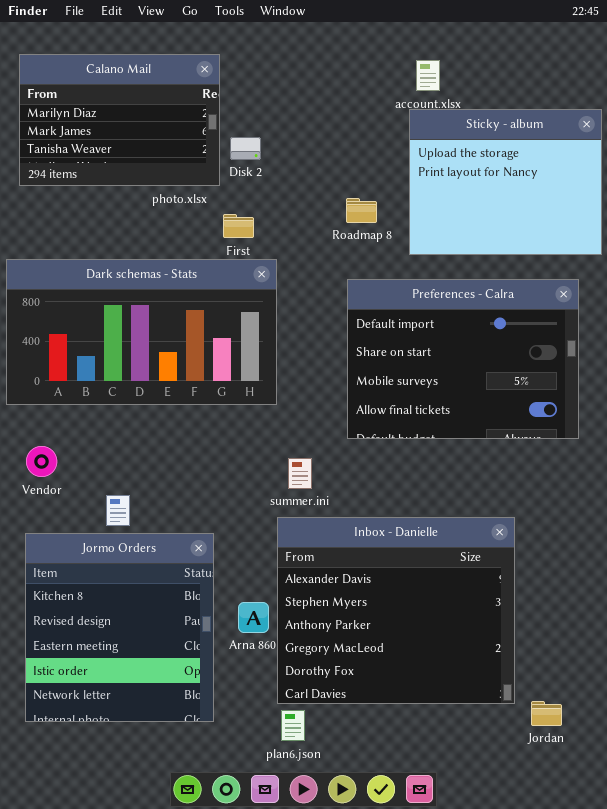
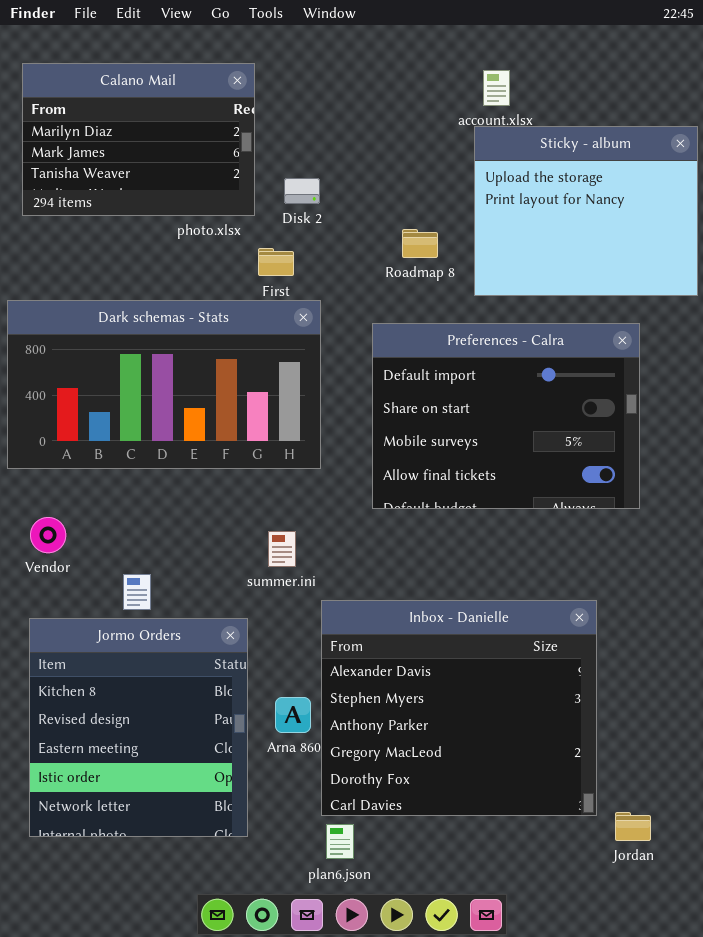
Disk 2: [230,137,261,160] -> [284,178,320,204], moved
Preferences - Calra: [347,279,579,439] -> [372,323,640,509], moved
summer.ini: [288,458,312,489] -> [268,531,296,567], moved

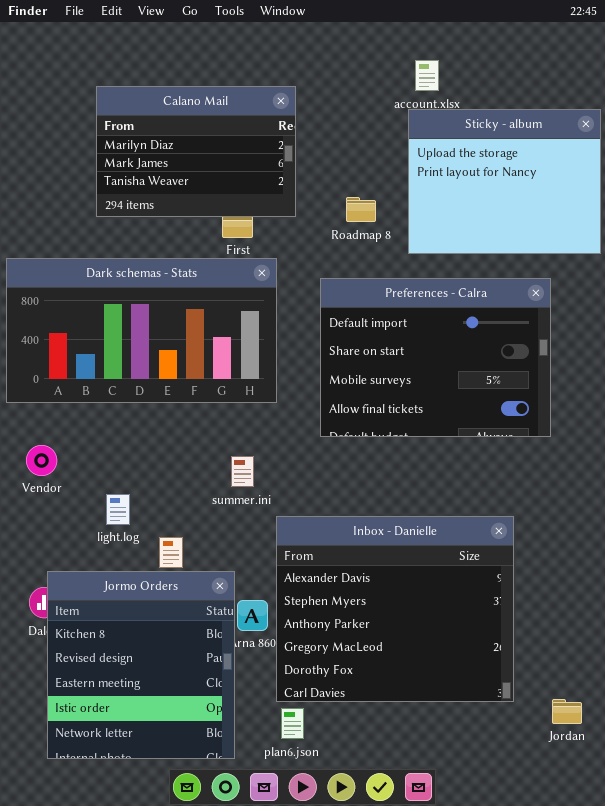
Calano Mail: [22,63,255,216] -> [96,86,296,217], moved
Jormo Orders: [29,618,248,837] -> [47,571,235,759], moved
Jordan: [615,812,651,841] -> [552,699,582,724], moved

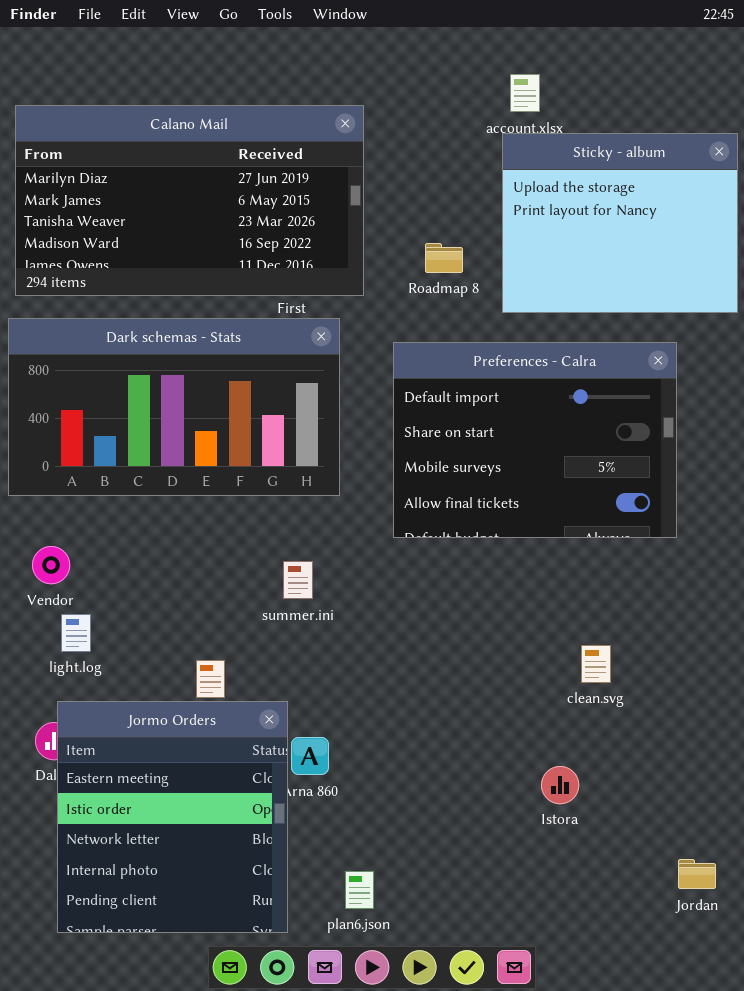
Calano Mail: [96,86,296,217] -> [15,105,364,296], resized
light.log: [106,494,130,525] -> [61,614,91,652], moved
Inbox - Danielle: [276,516,514,702] -> none, closed
Jormo Orders: [47,571,235,759] -> [57,701,288,933], scrolled down 2 rows

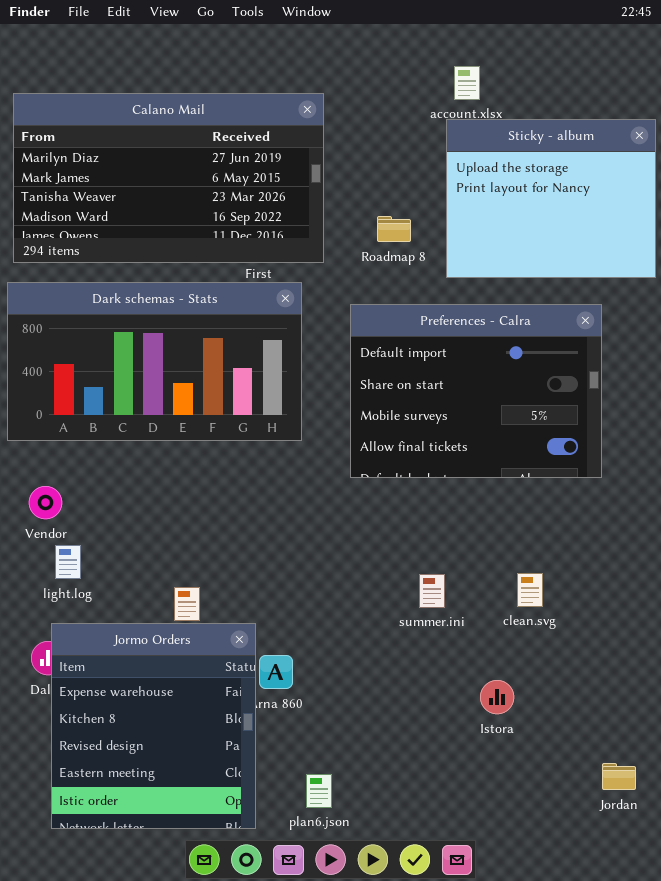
summer.ini: [283,561,313,599] -> [419,574,445,608], moved
Jormo Orders: [57,701,288,933] -> [51,623,256,829], scrolled up 3 rows

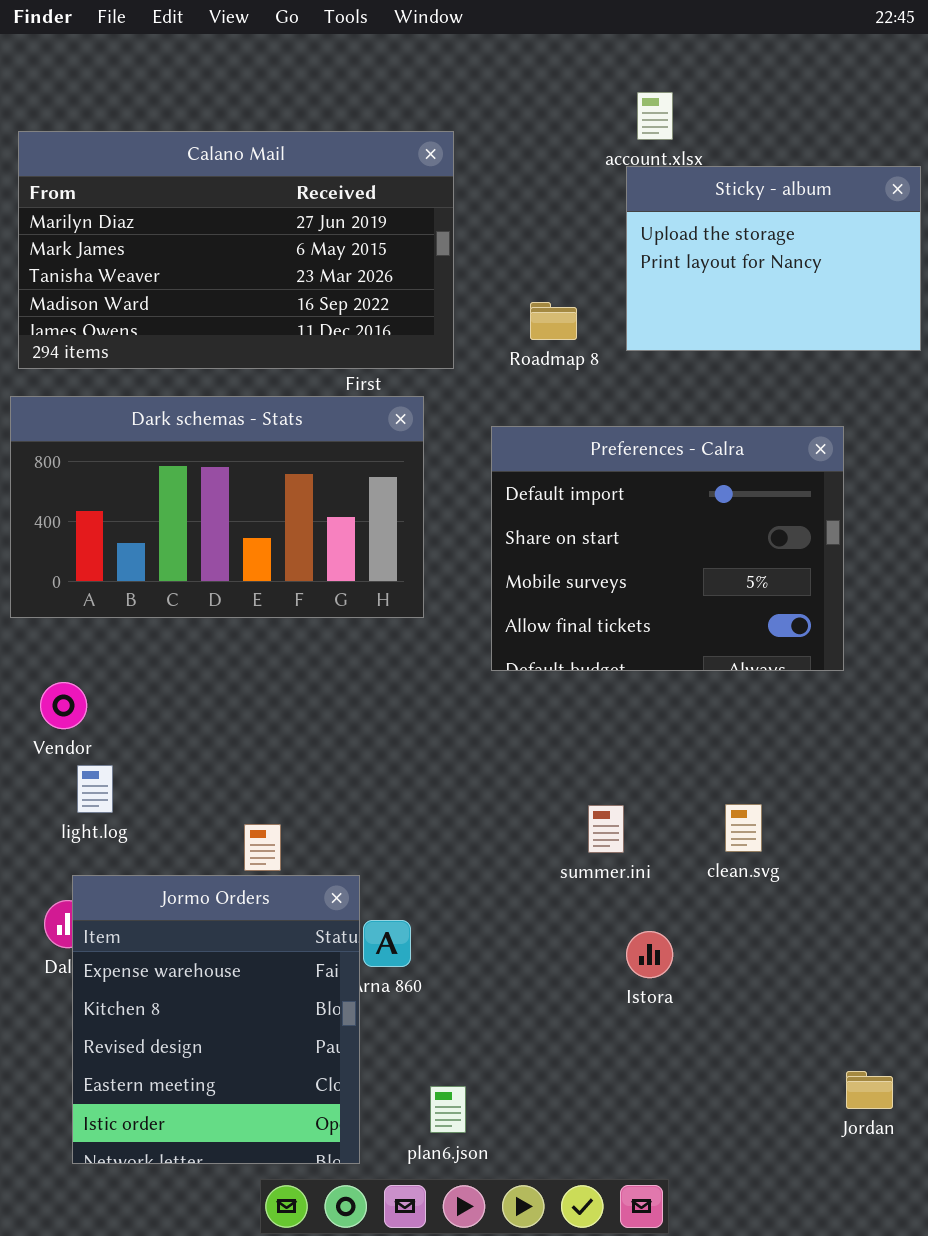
Sticky - album: [446,119,656,278] -> [626,166,921,351], resized
Istora: [480,680,514,714] -> [626,931,673,978], moved

